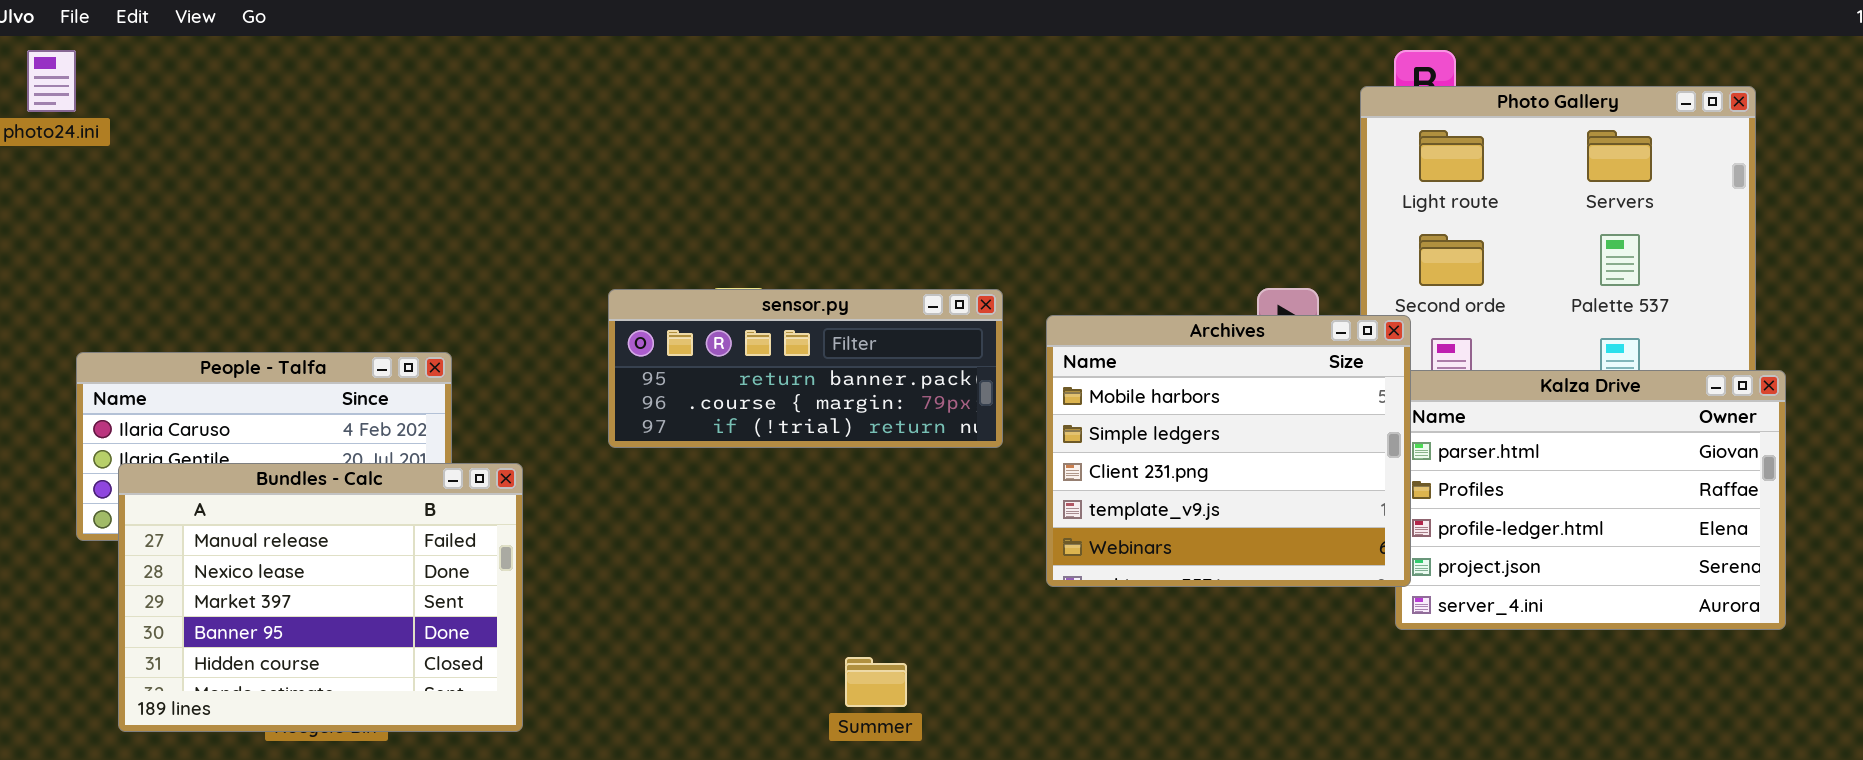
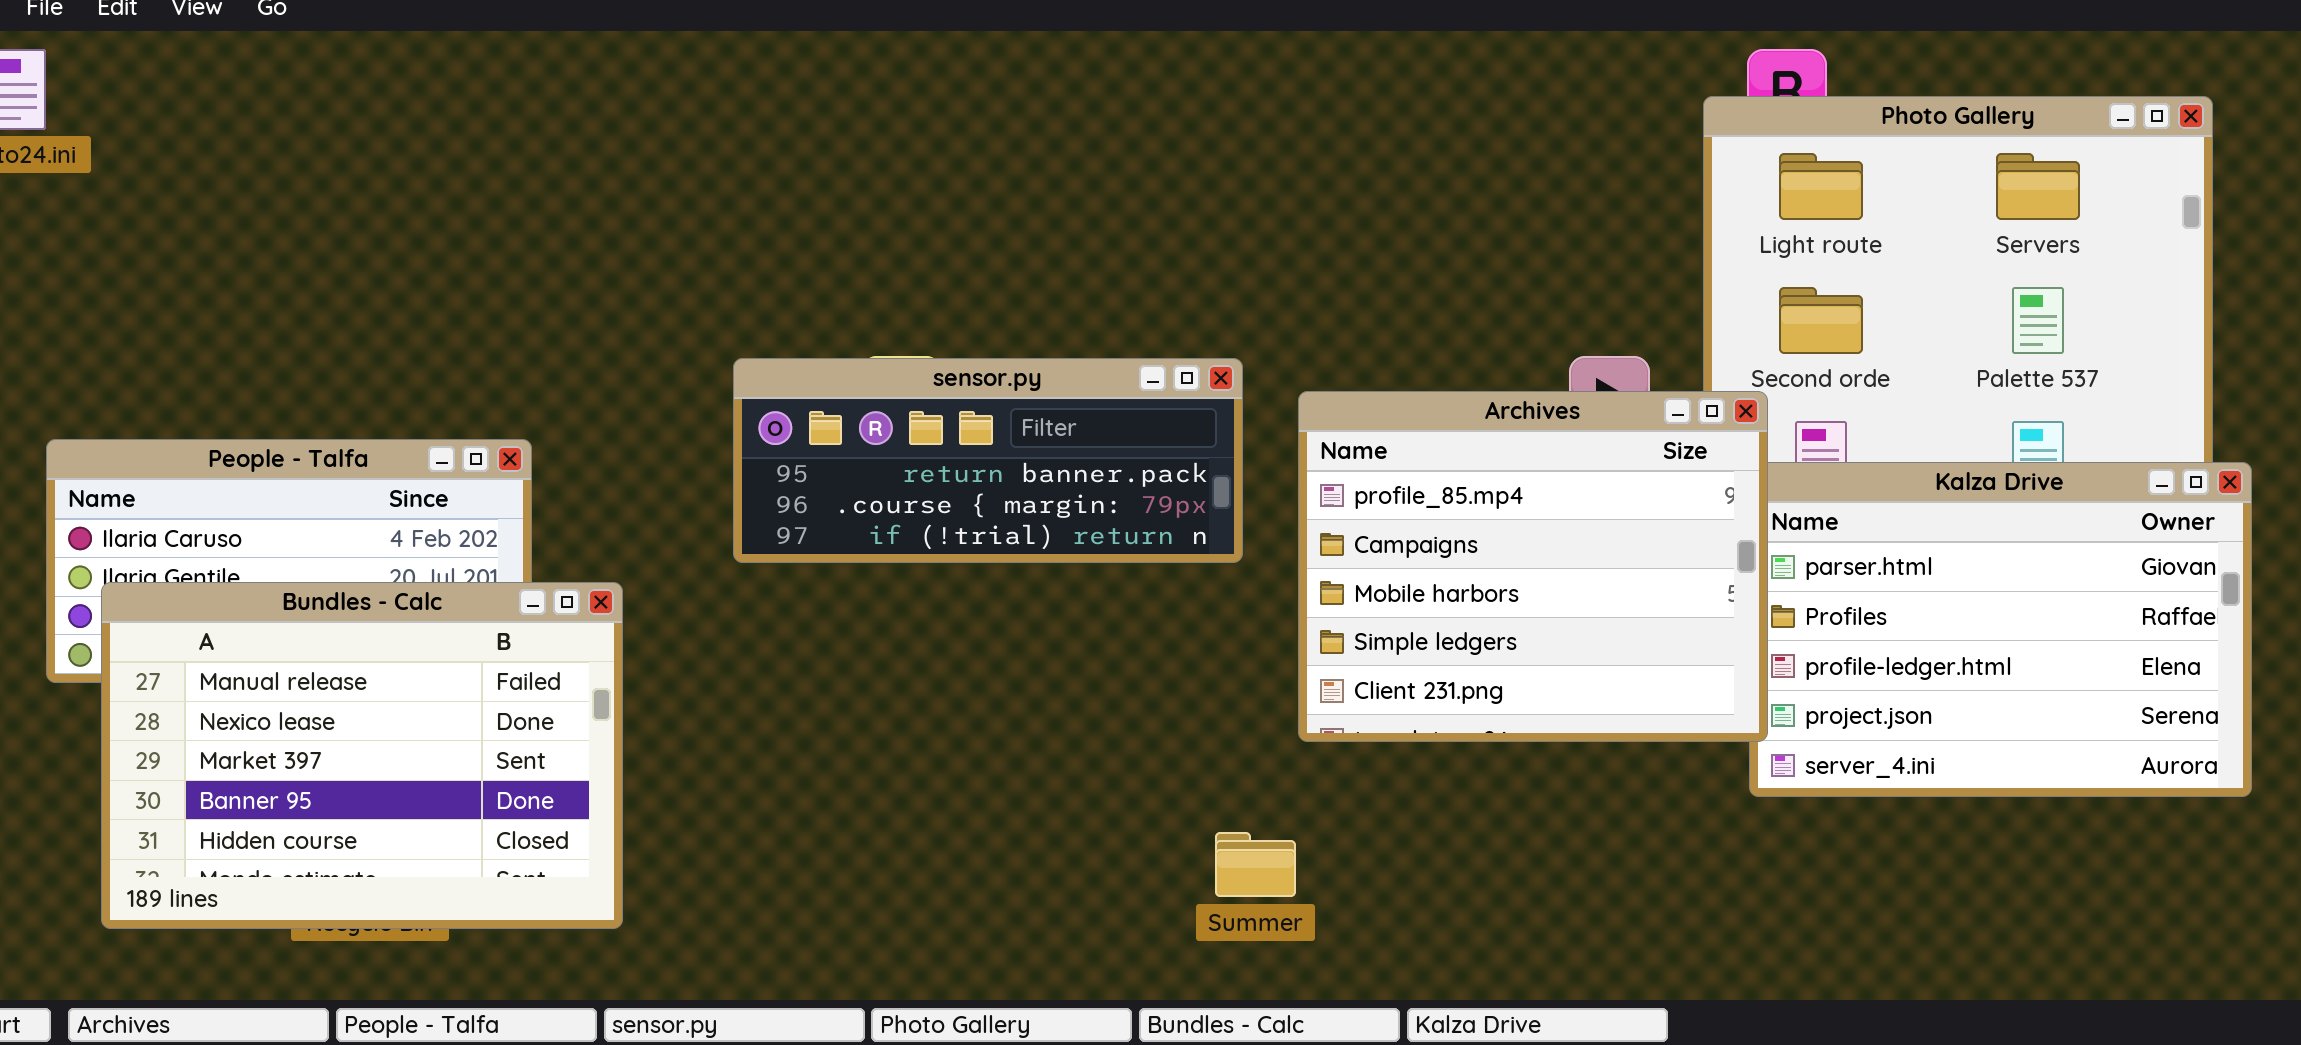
Archives: [1046,315,1411,587] -> [1298,391,1768,742], scrolled up 2 rows
Summer: [845,657,907,707] -> [1215,832,1296,897], moved

